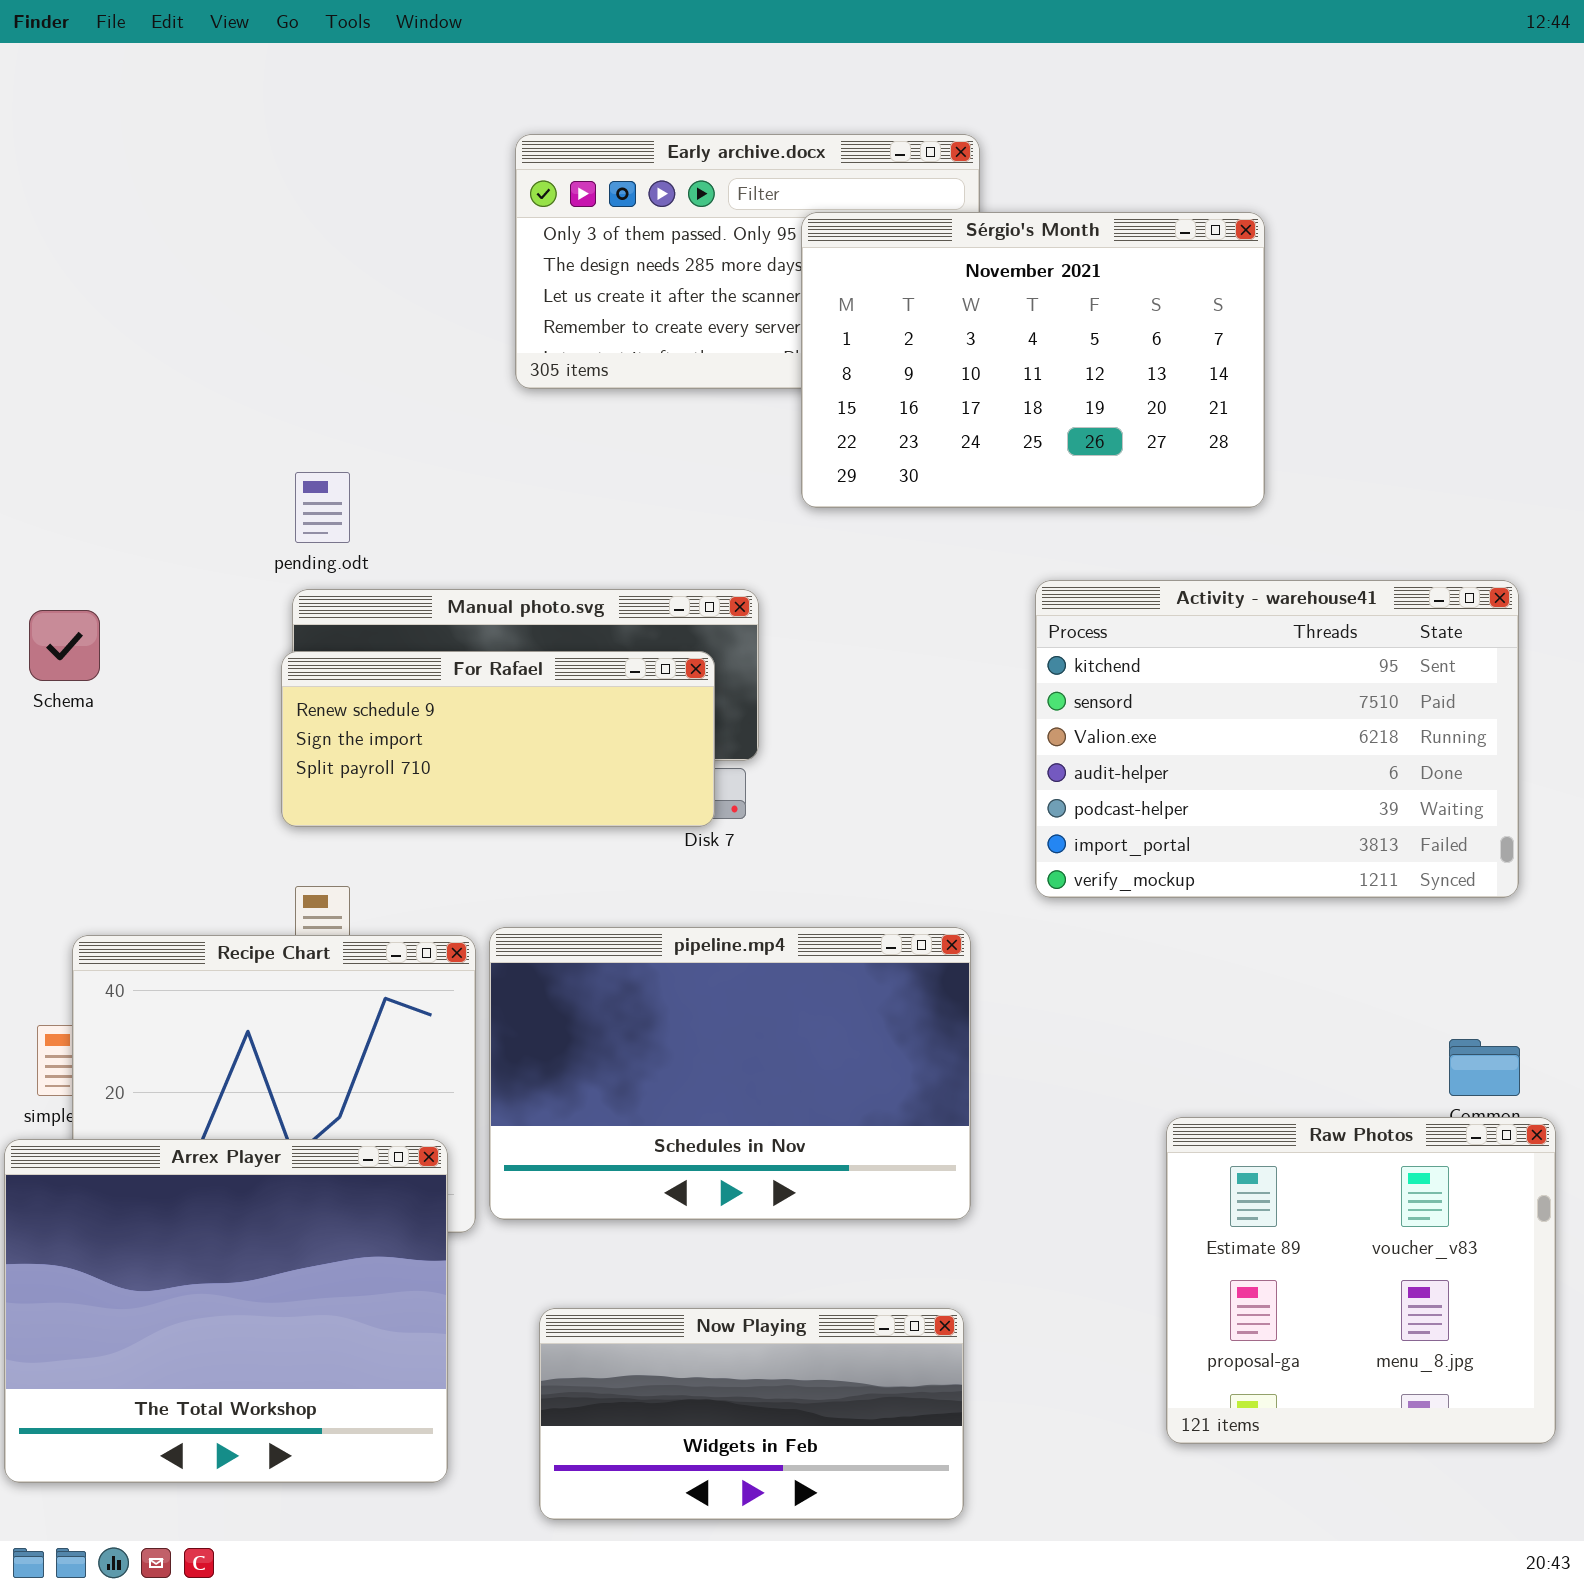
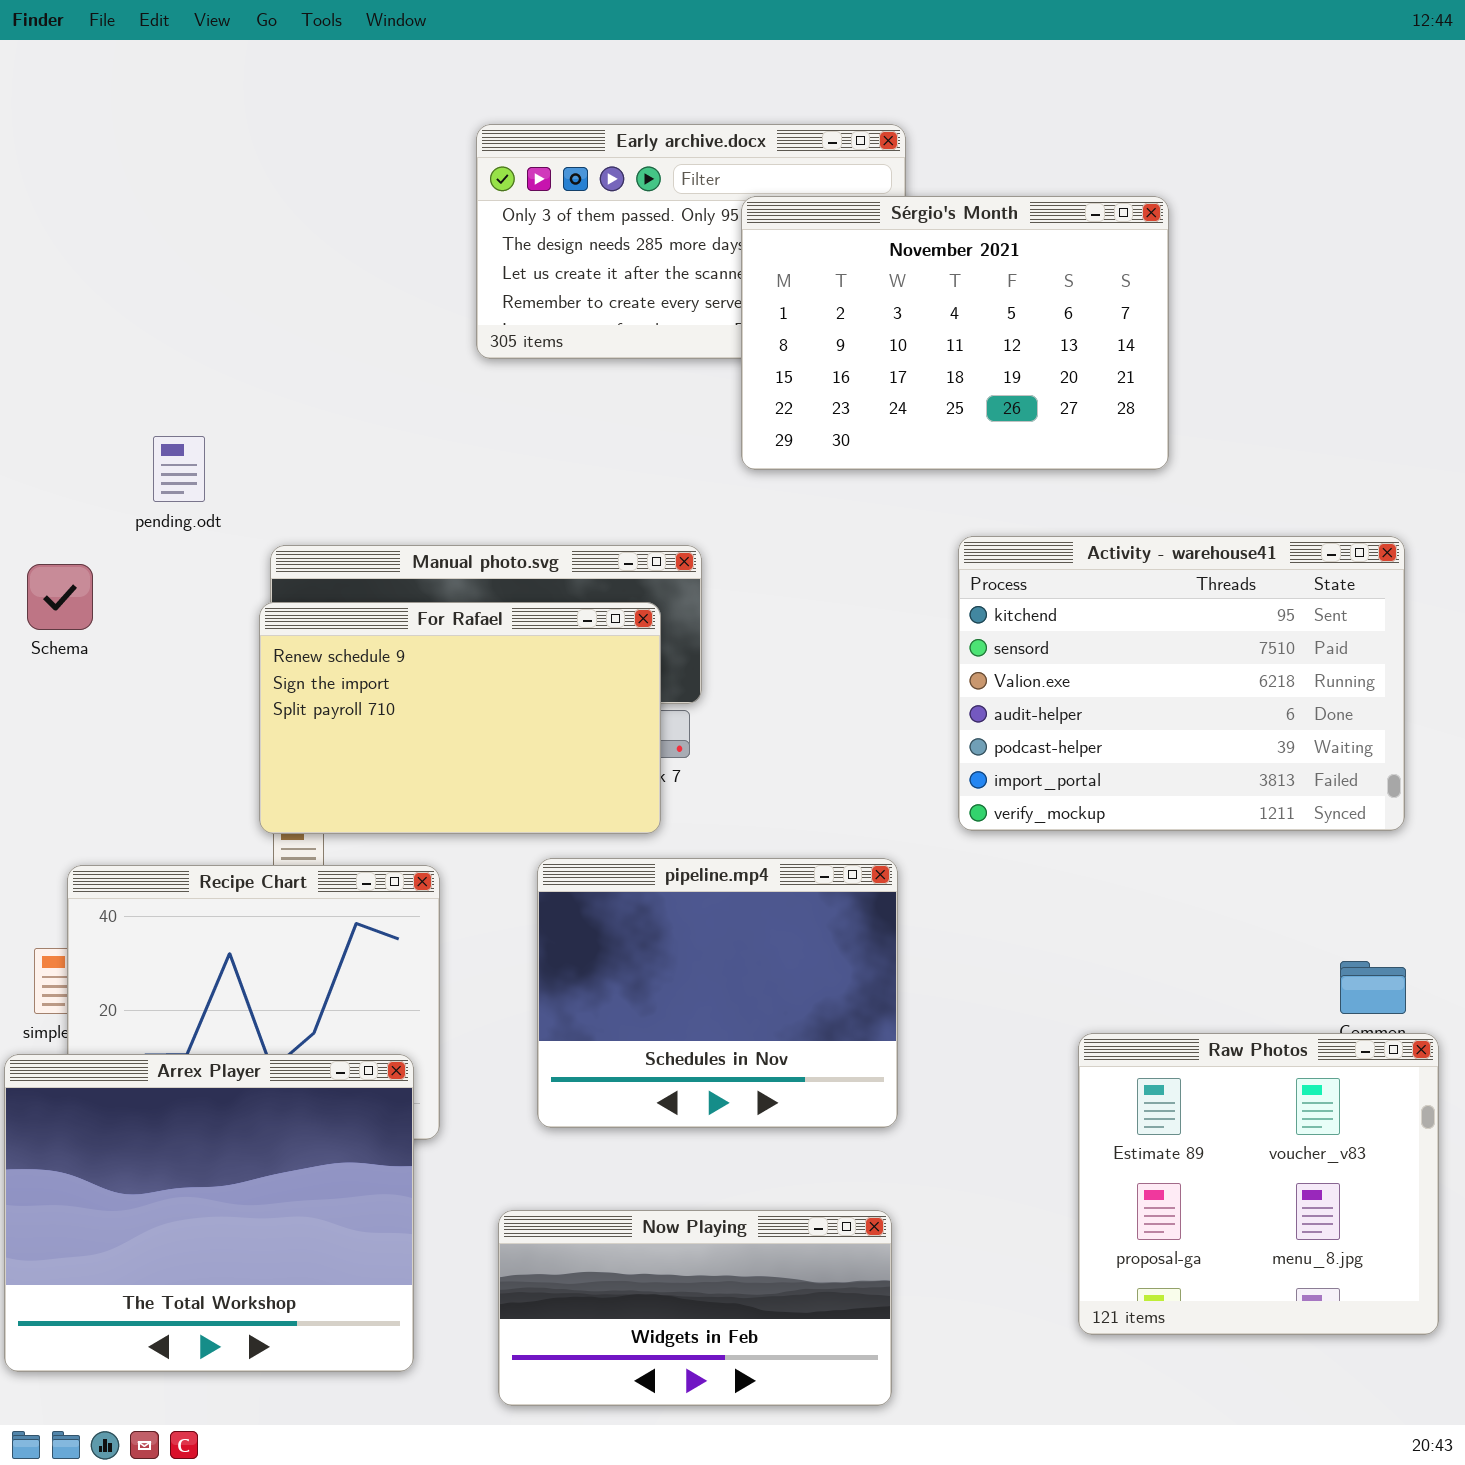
pending.odt: [295,472,350,543] -> [153,436,205,502], moved
For Rafael: [281,651,715,827] -> [259,602,661,834], resized
pipeline.mp4: [489,927,971,1220] -> [537,858,898,1128], resized

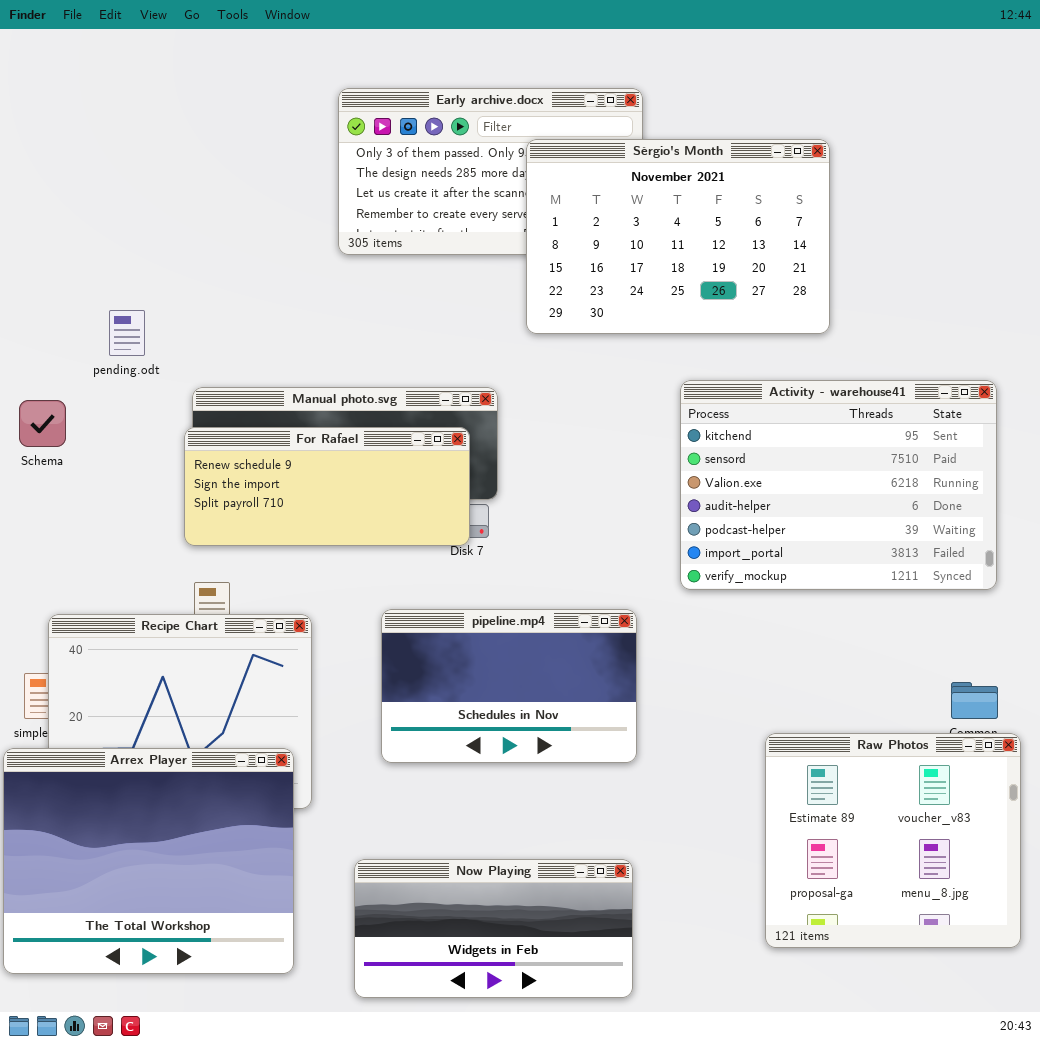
For Rafael: [259,602,661,834] -> [184,427,470,546], resized
pipeline.mp4: [537,858,898,1128] -> [381,609,637,763], resized

